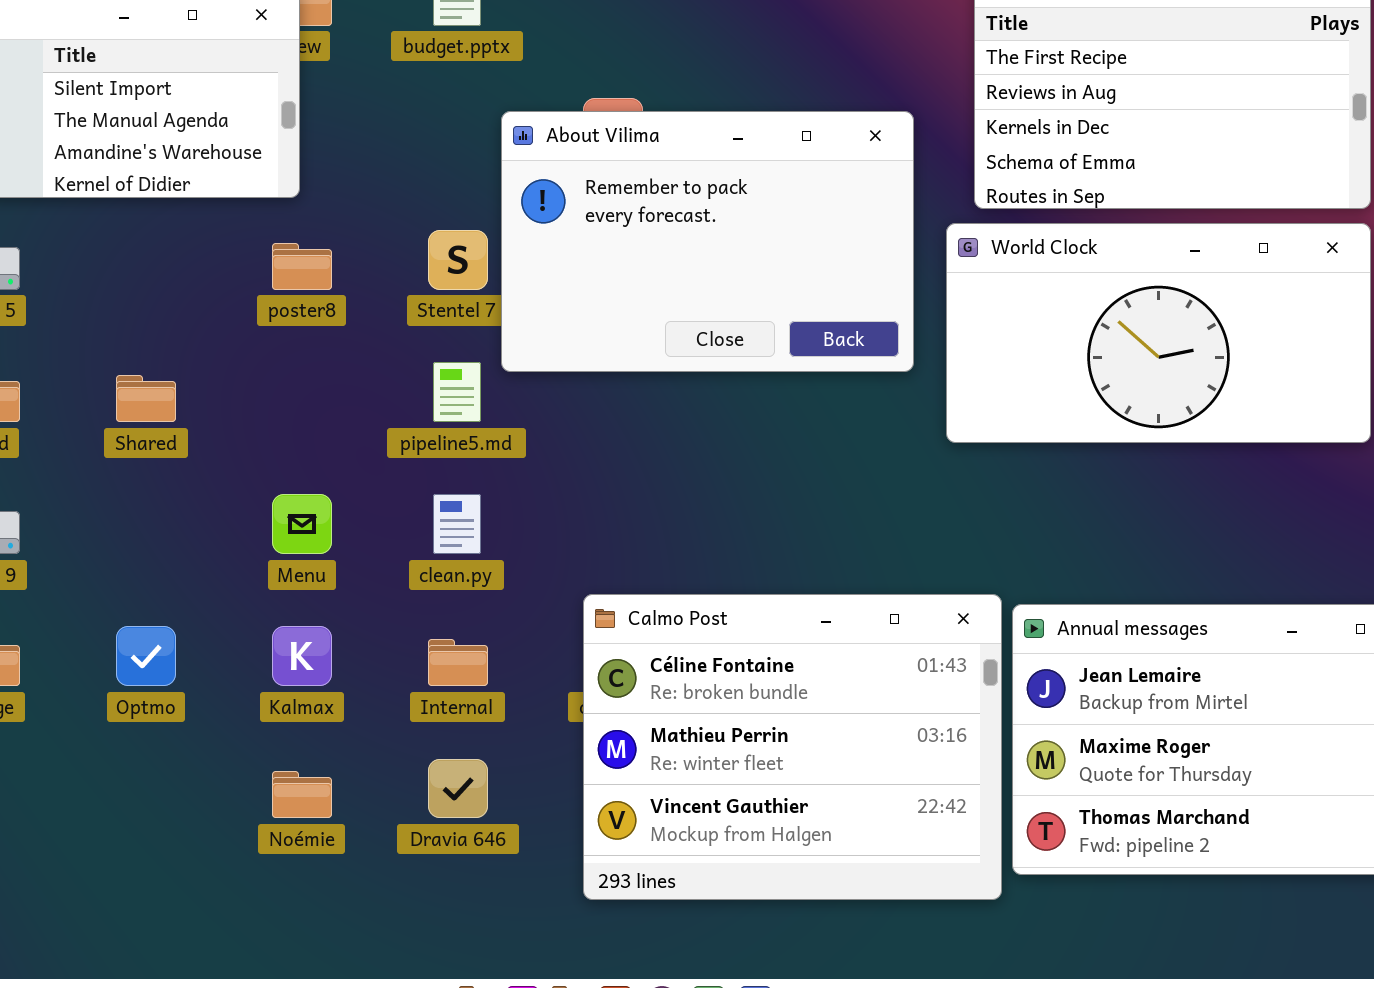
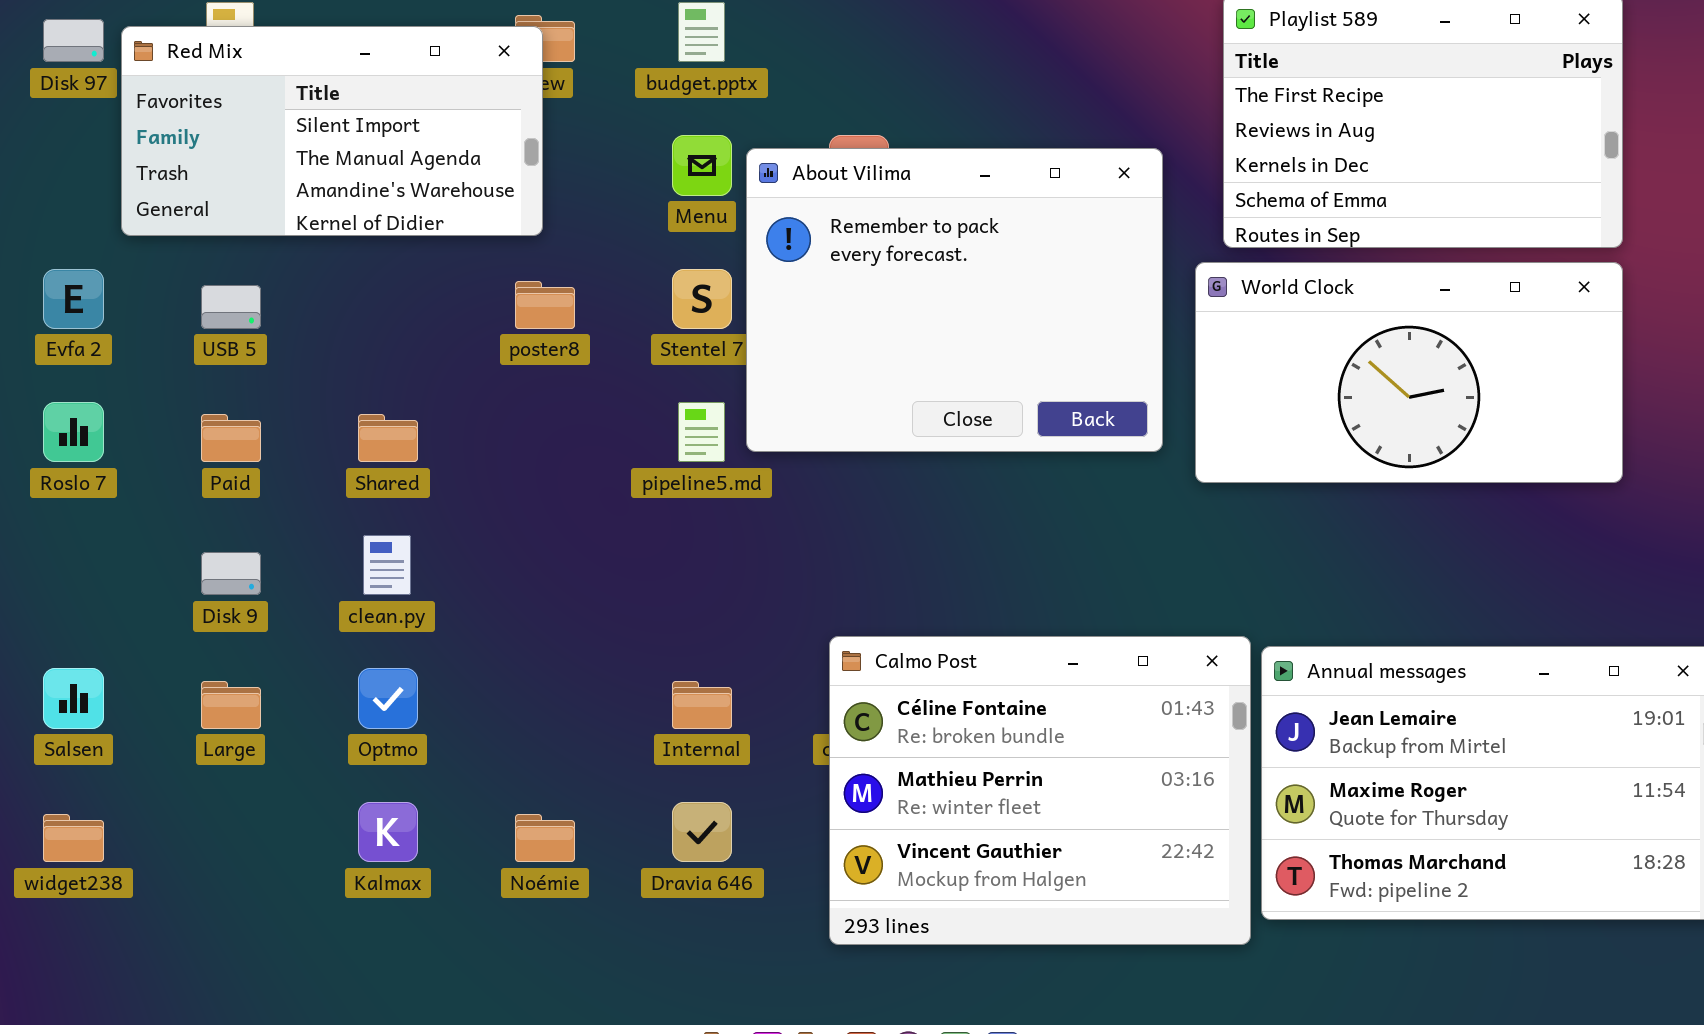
About Vilima: [501,111,914,372] -> [746,148,1163,452], resized
Menu: [272,494,332,554] -> [672,135,732,196], moved
clean.py: [433,494,481,554] -> [363,535,411,595], moved
Kalmax: [272,626,332,686] -> [358,802,418,862], moved

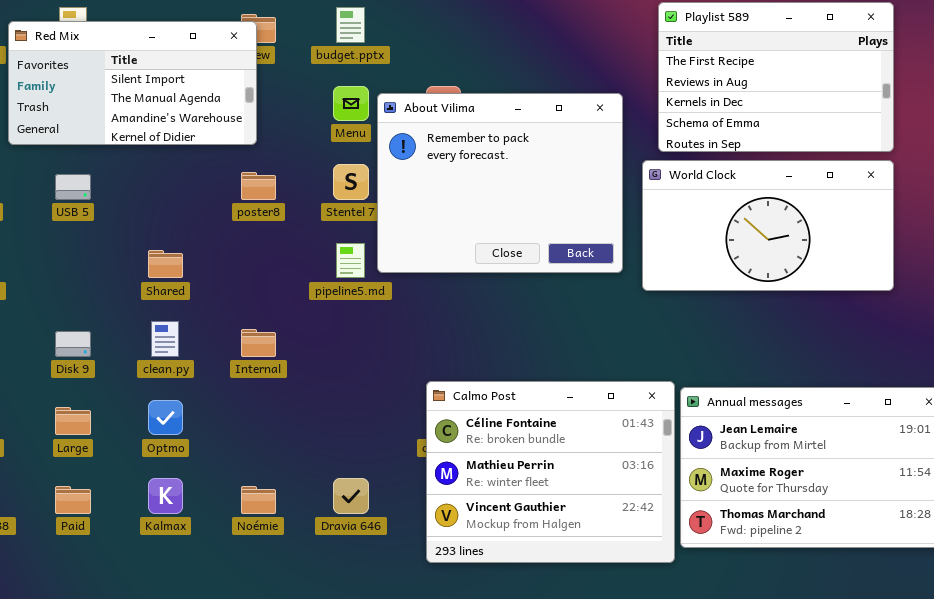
Paid: [201,414,261,462] -> [55,486,91,514], moved
Internal: [672,681,732,729] -> [241,329,276,357], moved

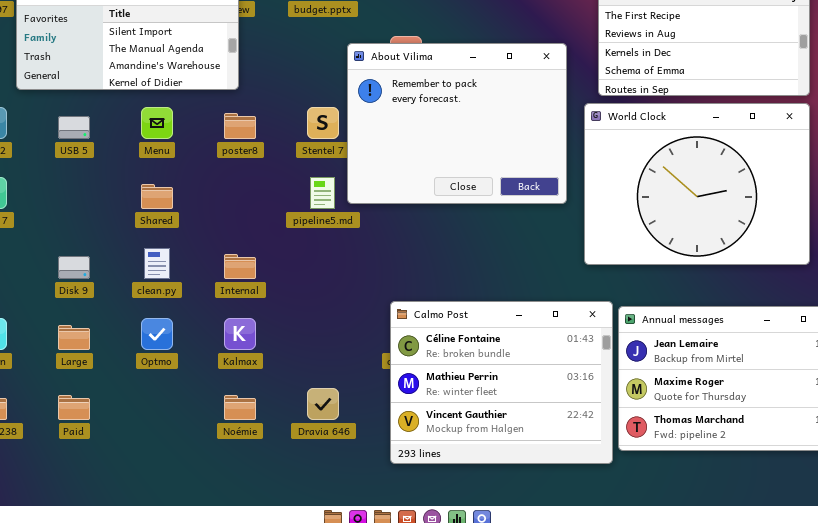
Menu: [333,86,369,121] -> [141,107,173,139], moved
World Clock: [642,160,894,291] -> [584,103,810,265], resized
Kalmax: [148,478,183,514] -> [224,318,256,350], moved

